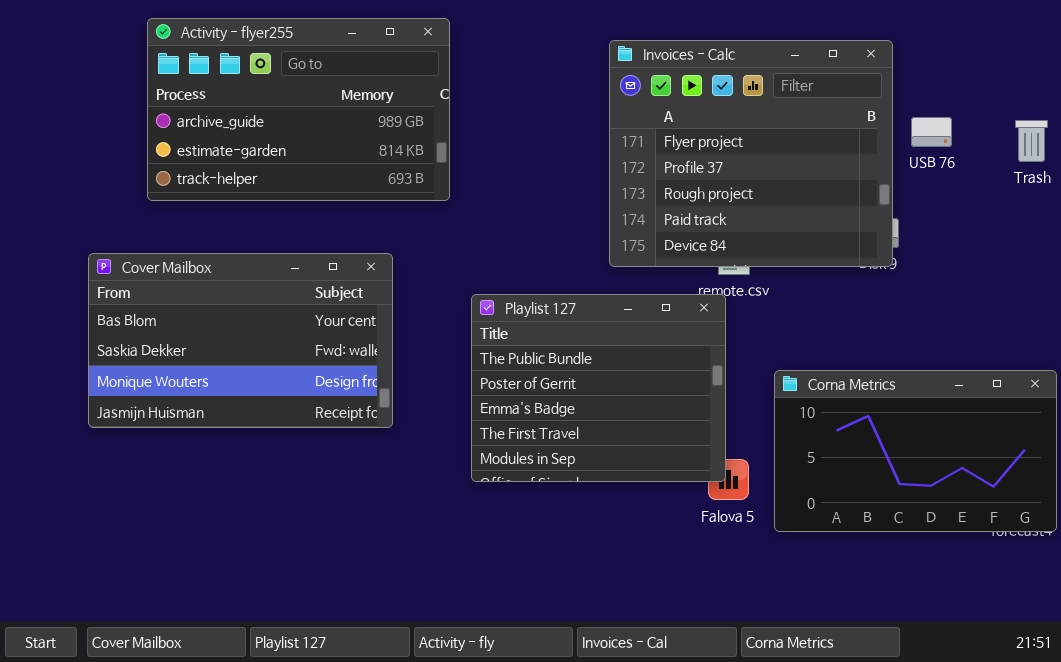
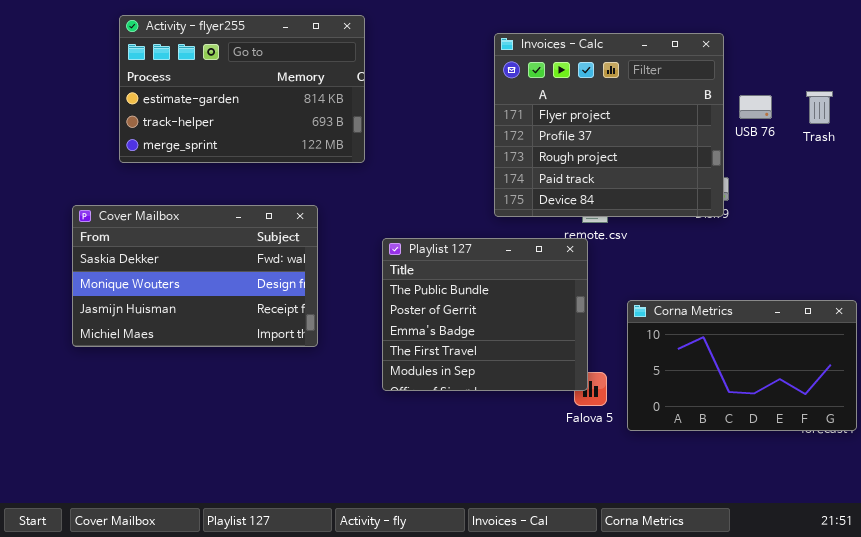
Activity - flyer255: [147,18,450,201] -> [119,15,365,163], scrolled down 1 row
Trash: [1015,120,1048,162] -> [806,91,833,124], moved
Cover Mailbox: [88,253,393,428] -> [72,205,318,347], scrolled down 1 row

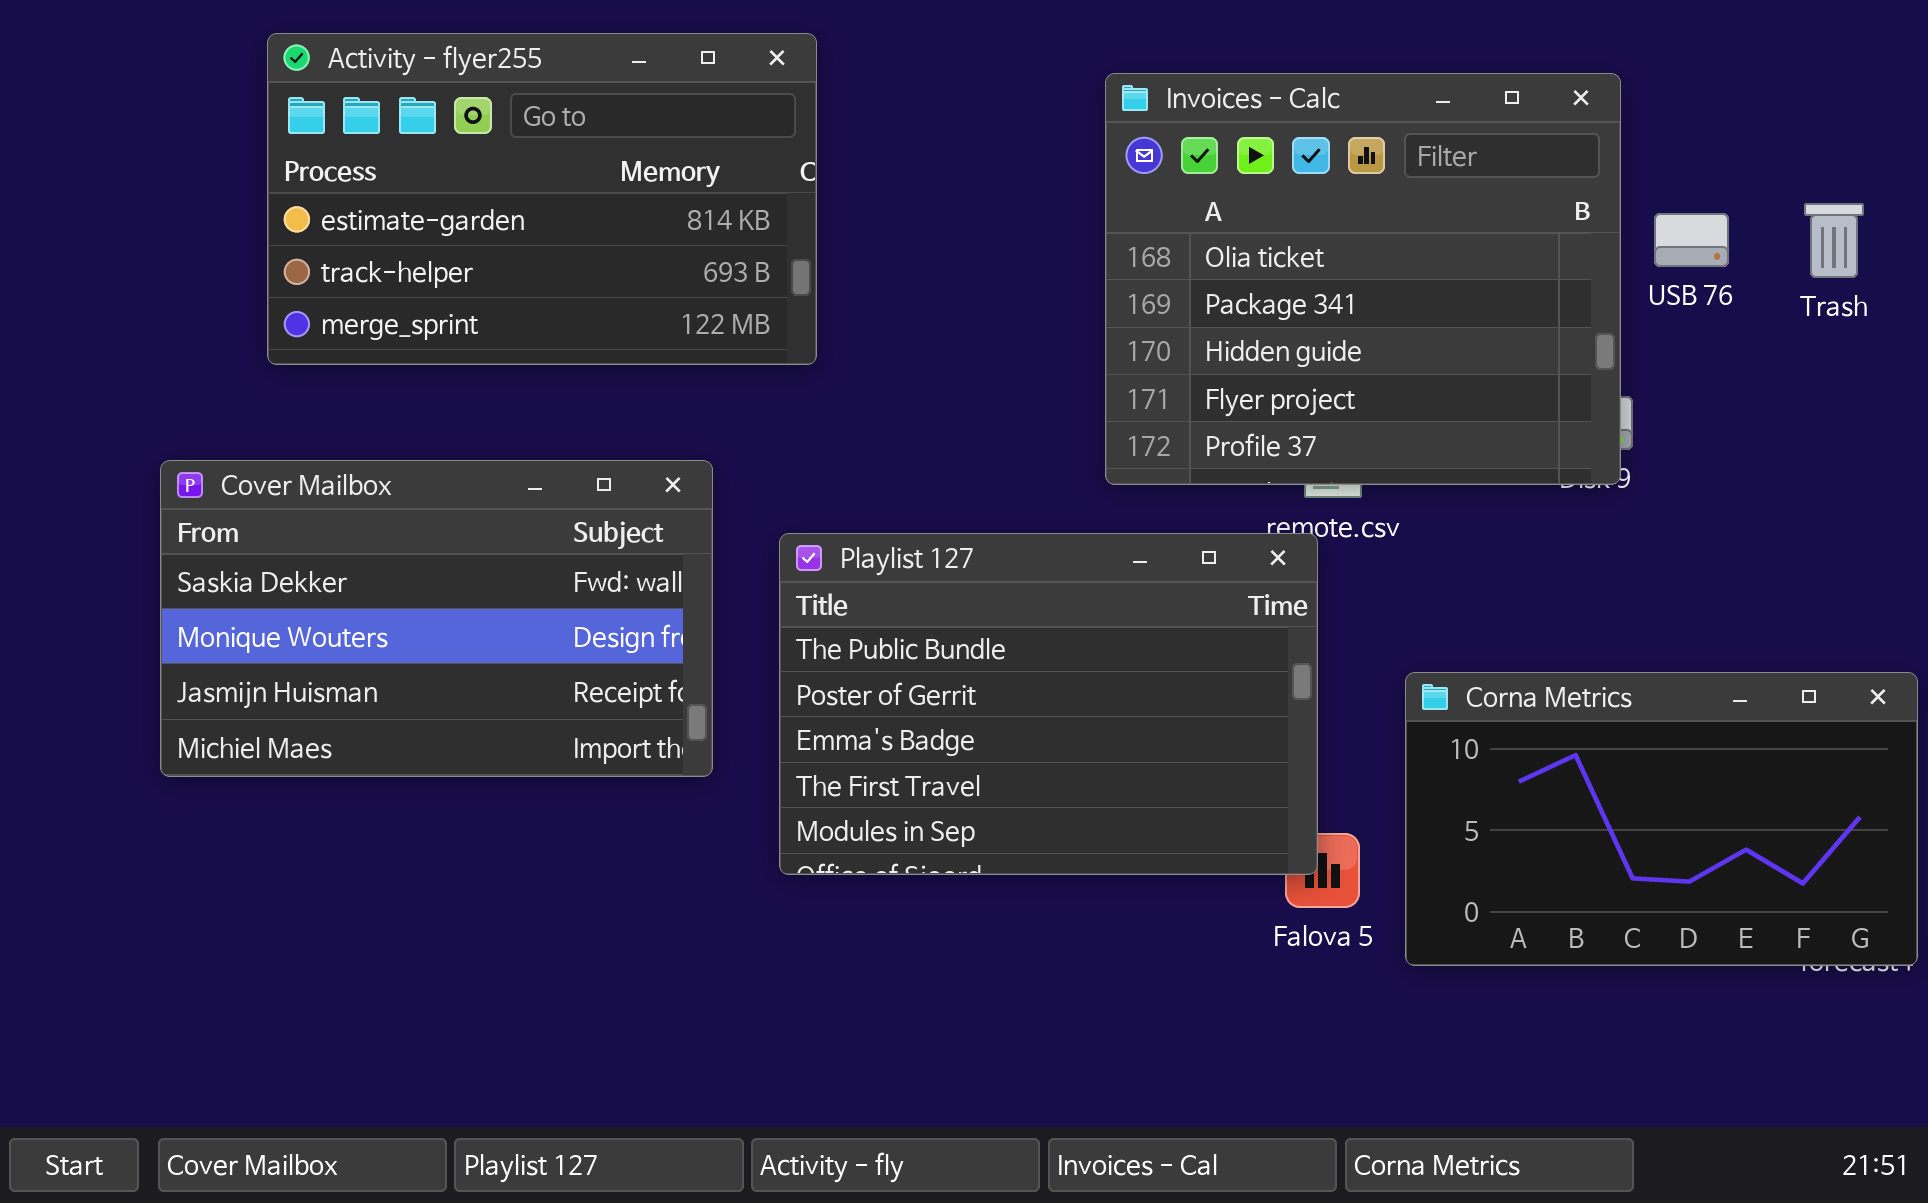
Invoices - Calc: [494,33,724,217] -> [1105,73,1621,485], scrolled up 3 rows
Playlist 127: [382,238,588,391] -> [779,533,1318,875], resized

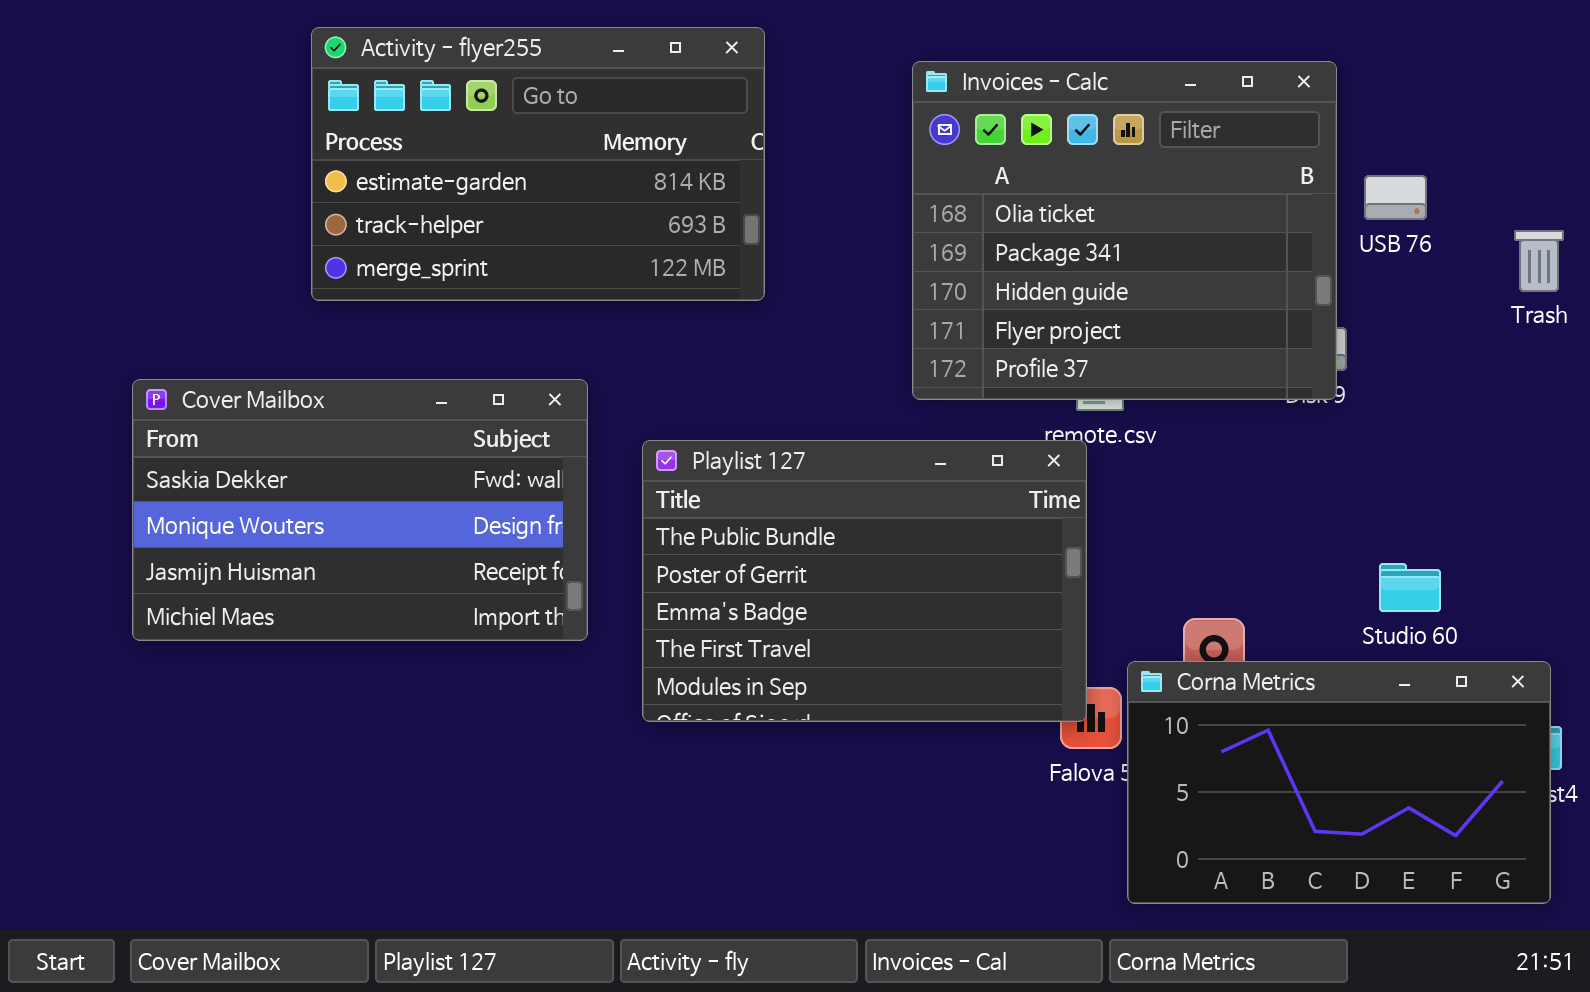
Activity - flyer255: [267,33,817,365] -> [311,27,765,301], moved
Trash: [1804,203,1864,278] -> [1514,230,1564,292], moved
Corna Metrics: [1405,672,1918,966] -> [1127,661,1551,904], moved

